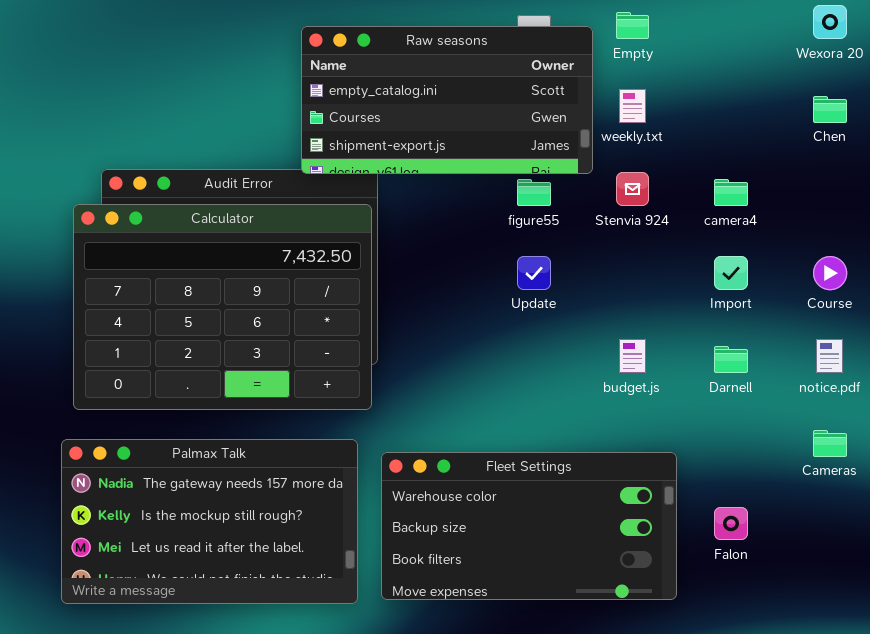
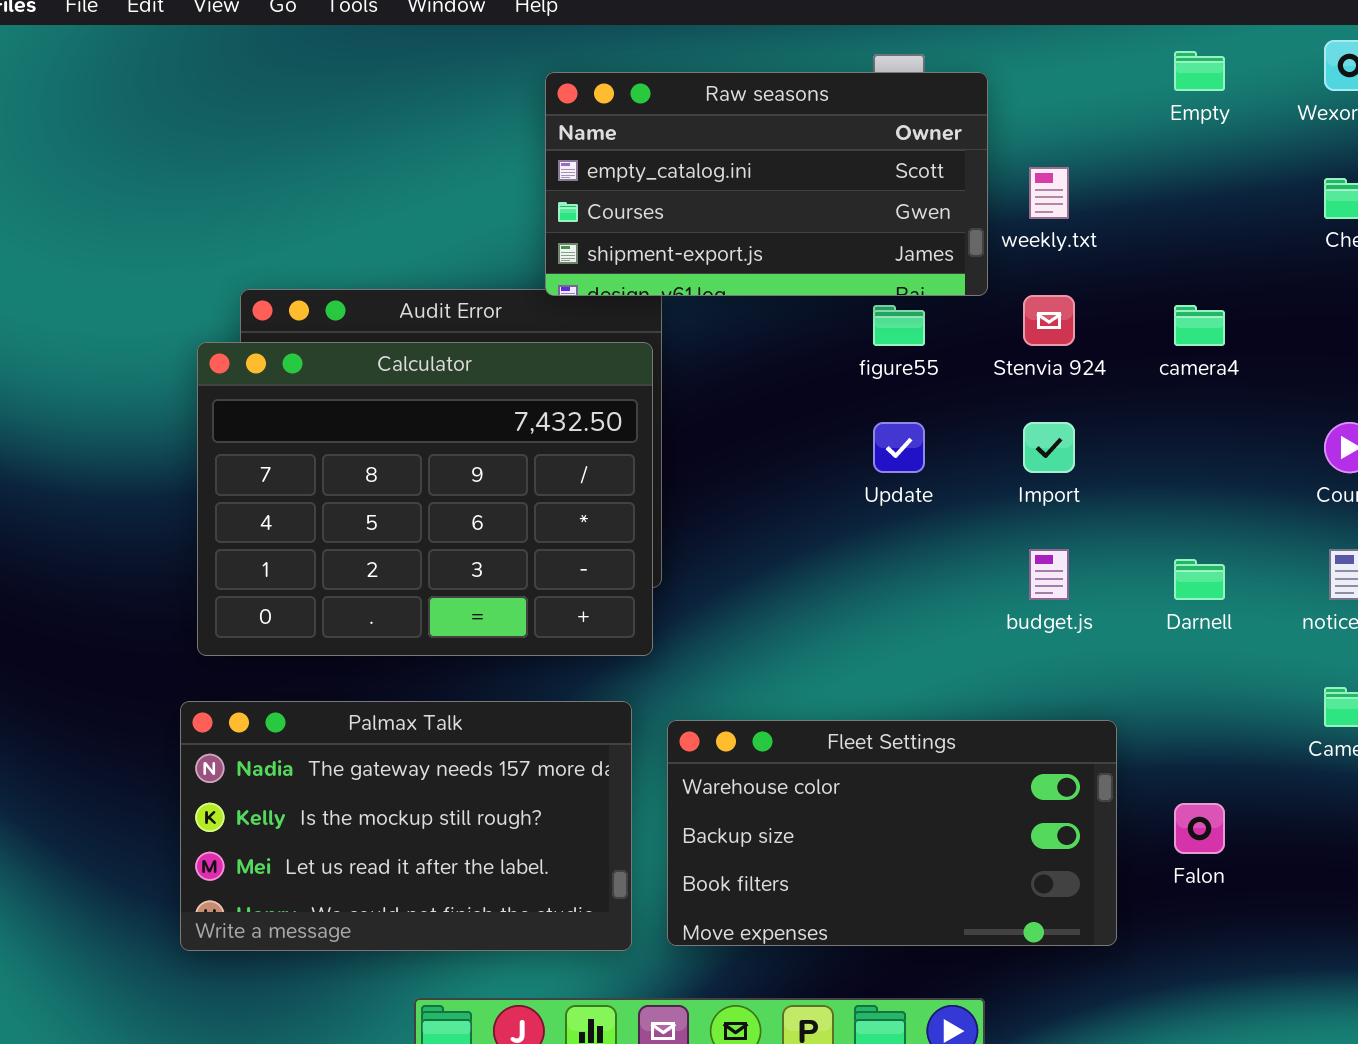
Empty: [616,12,649,39] -> [1174,51,1225,91], moved
Import: [714,256,748,290] -> [1023,422,1075,473], moved

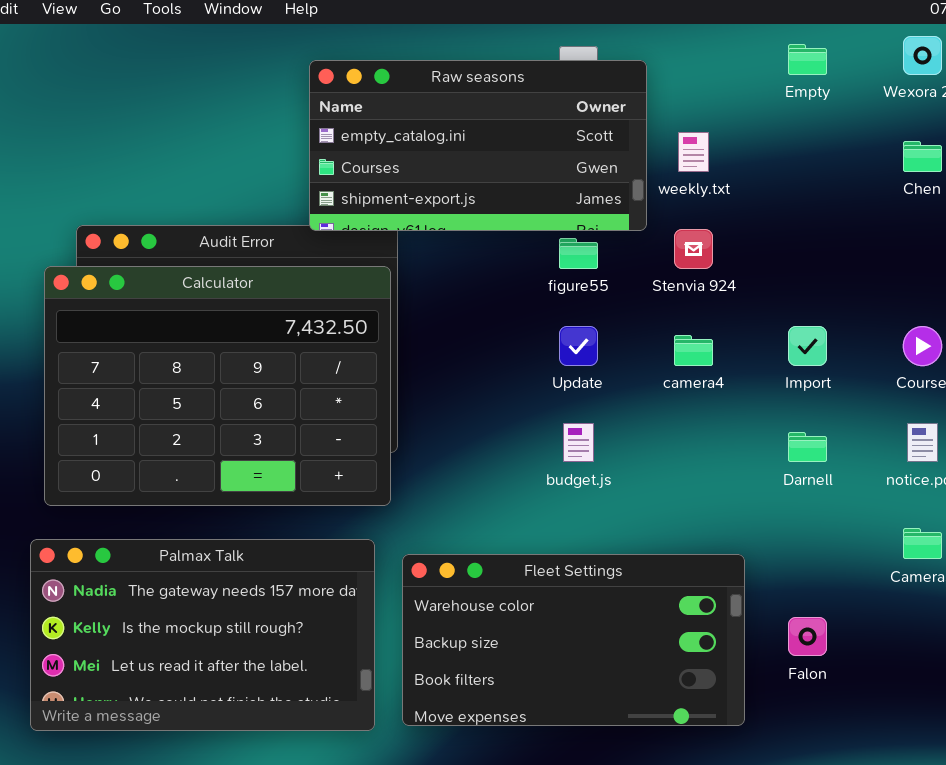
camera4: [1174,305,1225,346] -> [674,335,713,366], moved
Import: [1023,422,1075,473] -> [788,326,827,366], moved
budget.js: [1029,549,1069,600] -> [563,423,594,462], moved

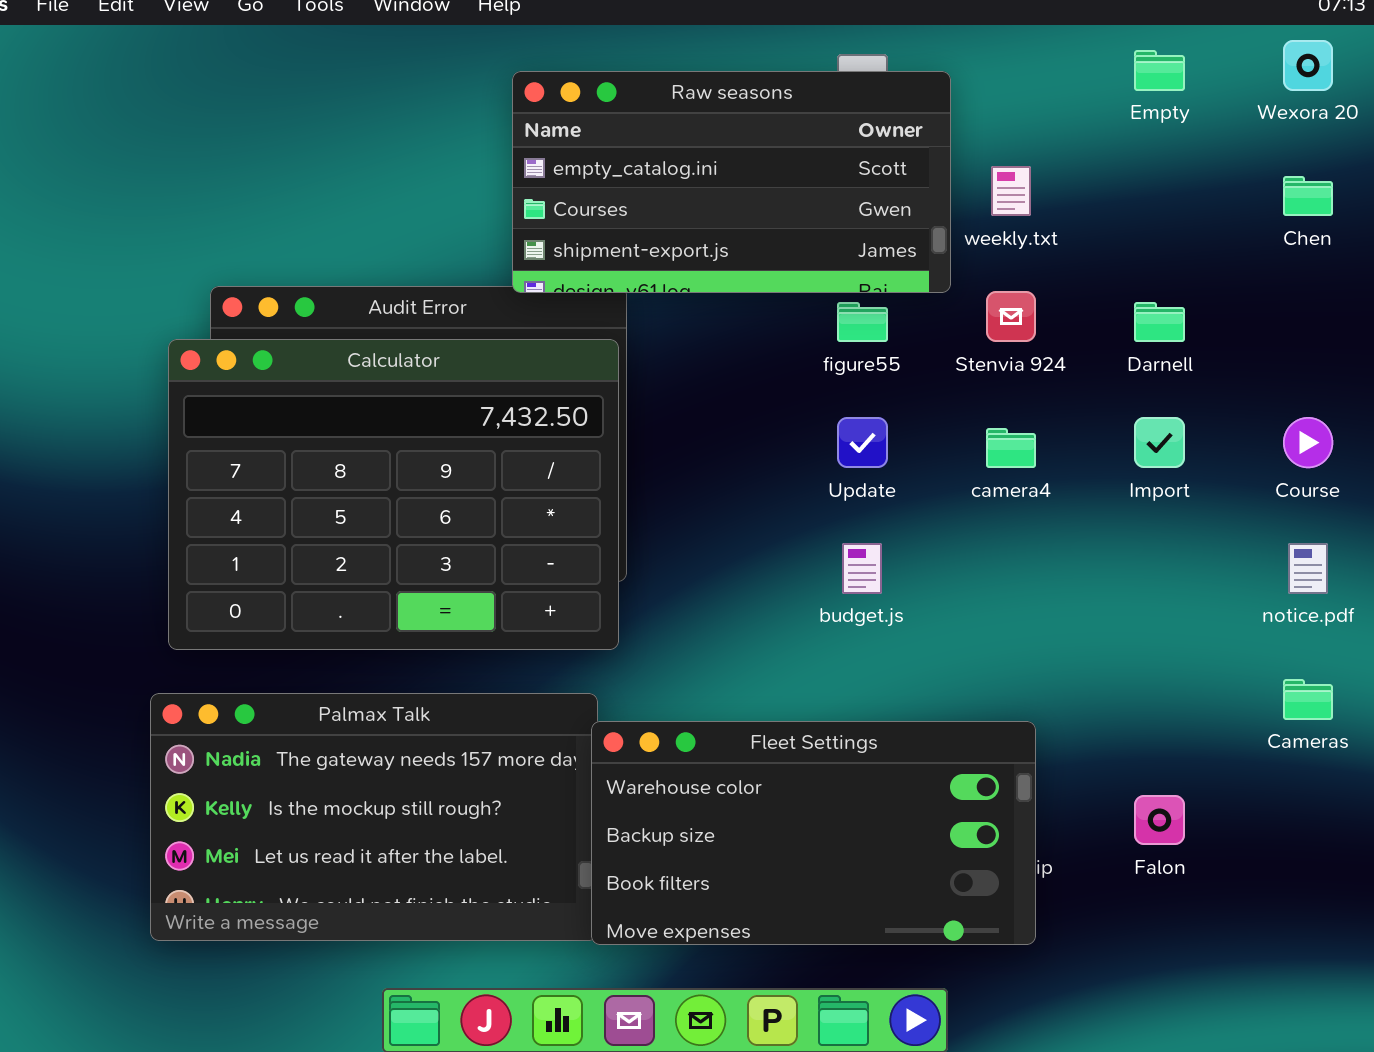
Darnell: [788,432,827,462] -> [1134,302,1185,342], moved
Fleet Settings: [402,554,745,726] -> [591,721,1036,945], moved

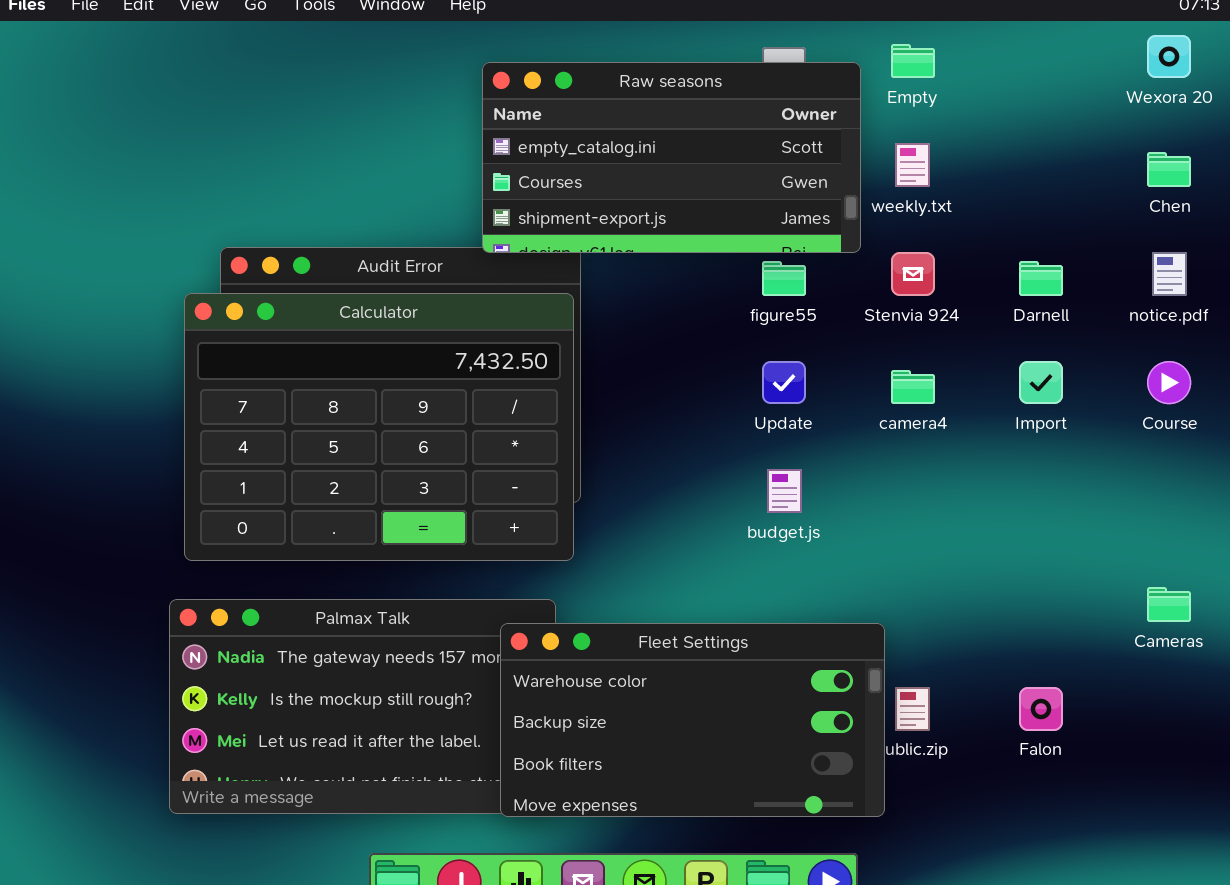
Empty: [1134,50,1185,91] -> [891,44,935,78], moved
notice.pdf: [1288,543,1328,594] -> [1152,252,1187,296], moved
Fleet Settings: [591,721,1036,945] -> [500,623,885,817], moved

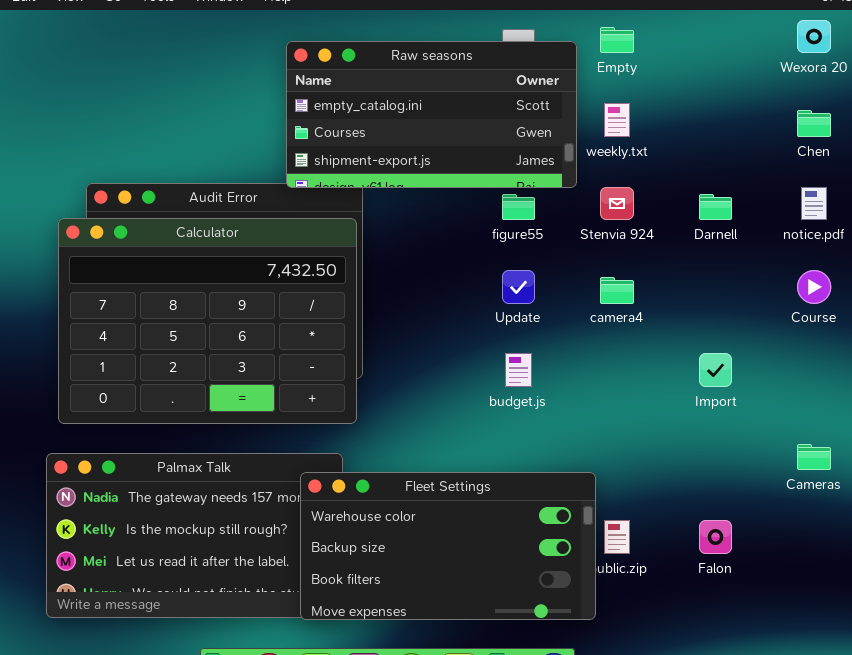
Import: [1019,361,1063,404] -> [699,353,732,387], moved

